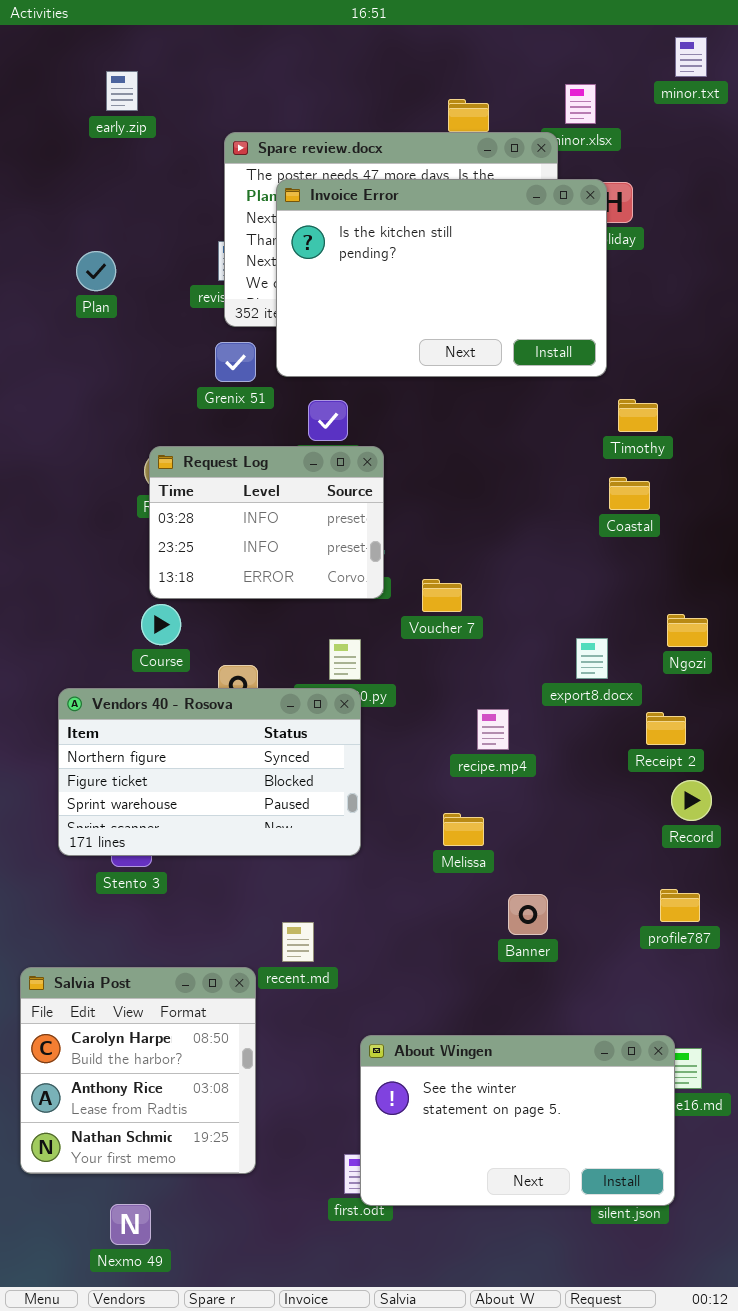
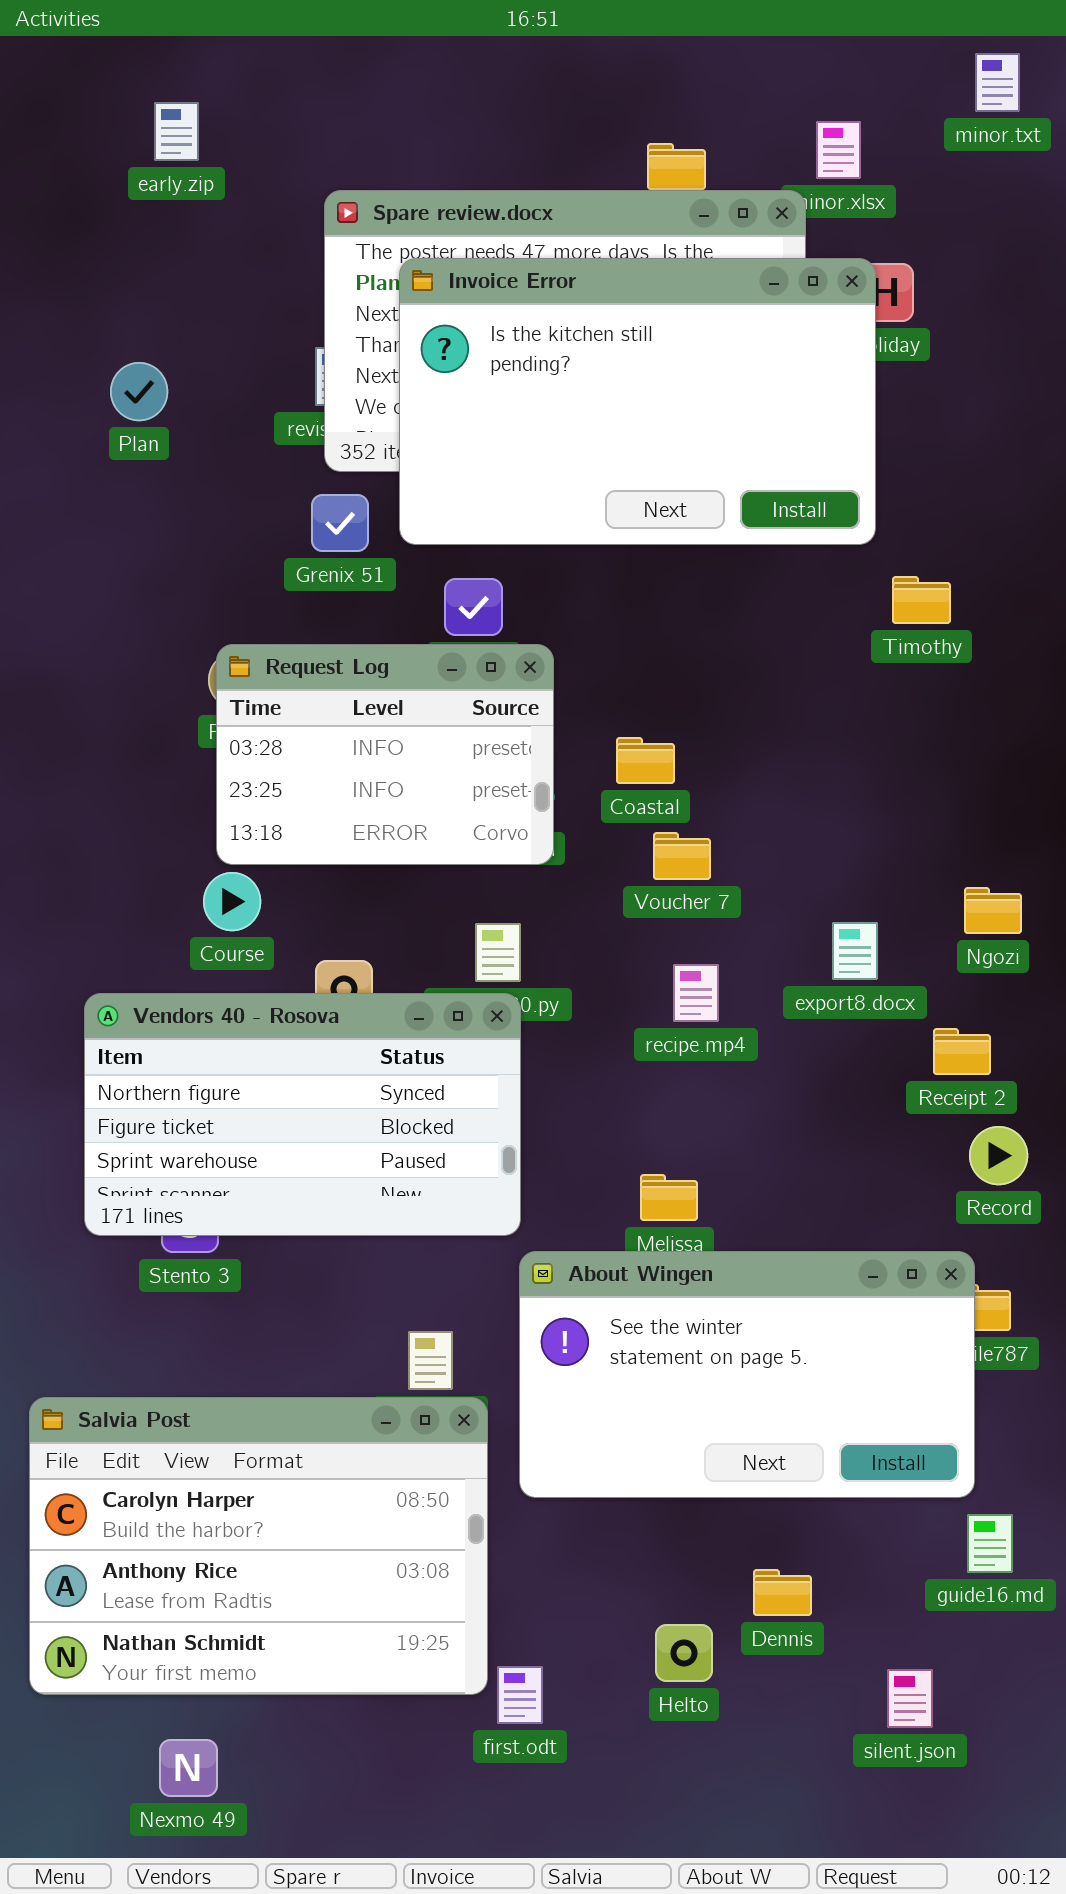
Coastal: [609,477,650,510] -> [616,737,675,784], moved
Voucher 7: [422,579,462,612] -> [653,832,711,880], moved
recipe.mp4: [477,709,509,750] -> [673,964,719,1022], moved
Salvia Post: [20,967,256,1174] -> [29,1397,488,1695], resized
About Wingen: [360,1035,675,1206] -> [519,1251,975,1498], moved

